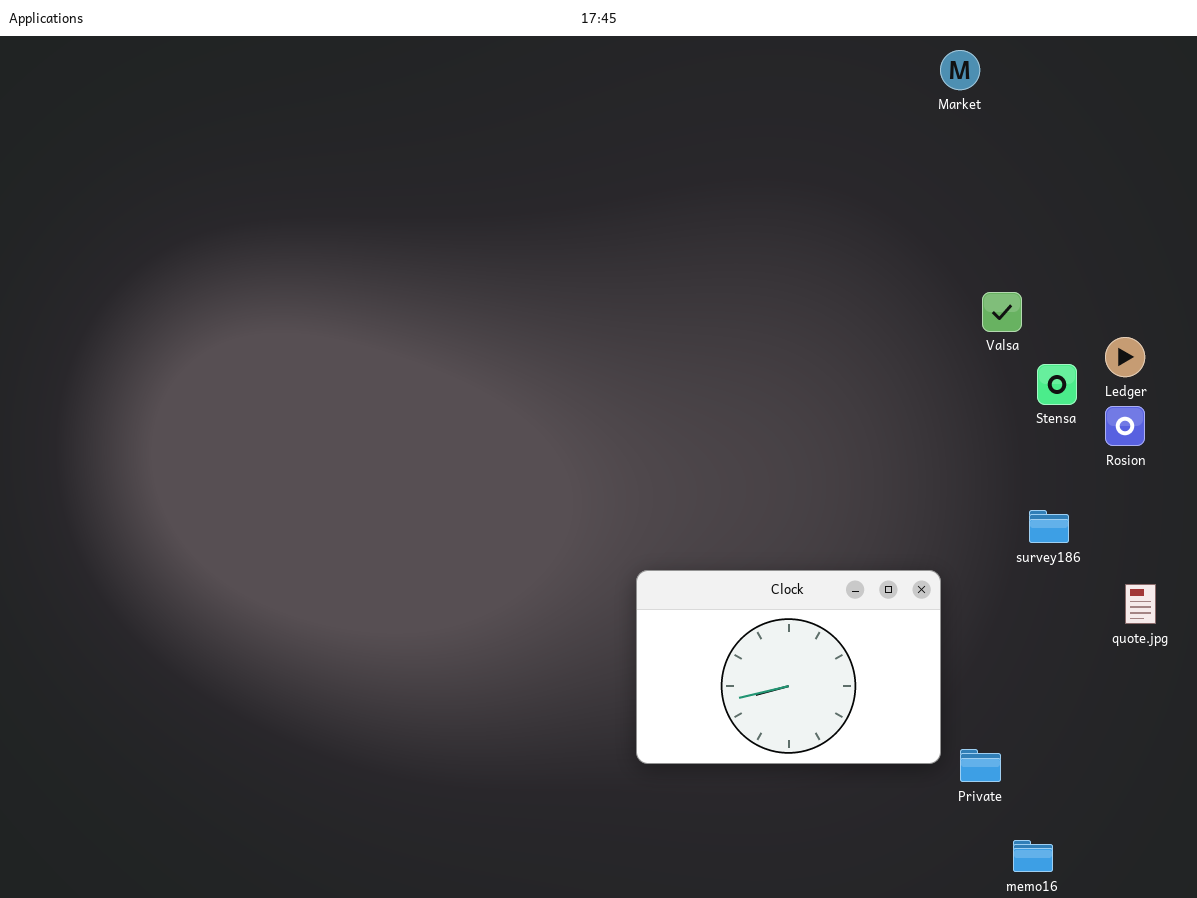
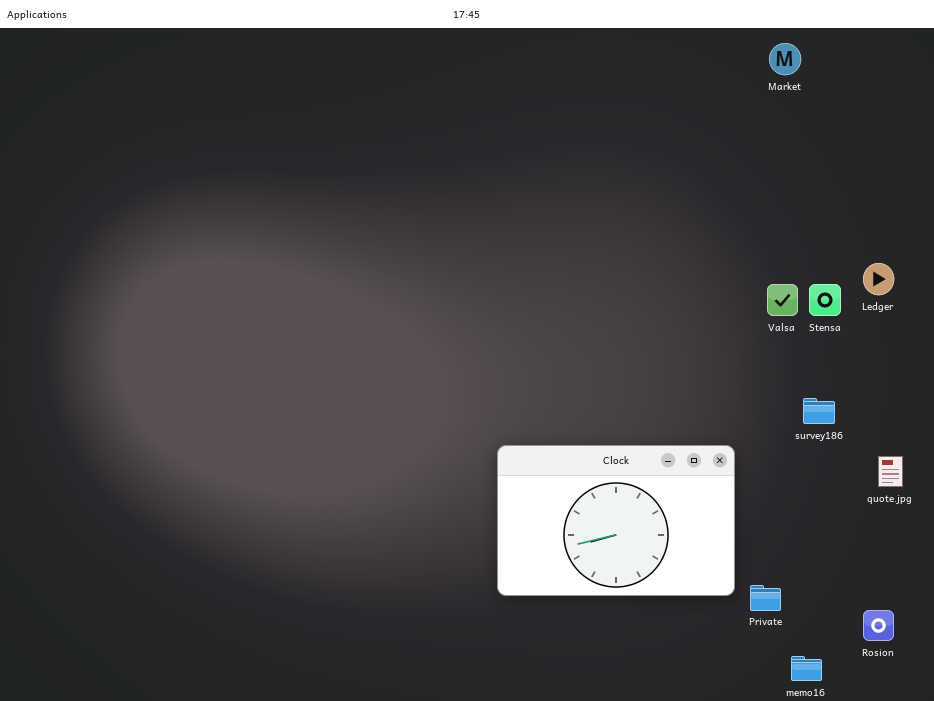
Market: [940,50,980,90] -> [769,43,801,75], moved
Valsa: [982,292,1022,332] -> [767,284,798,316], moved
Rosion: [1105,406,1145,446] -> [863,610,894,641], moved

